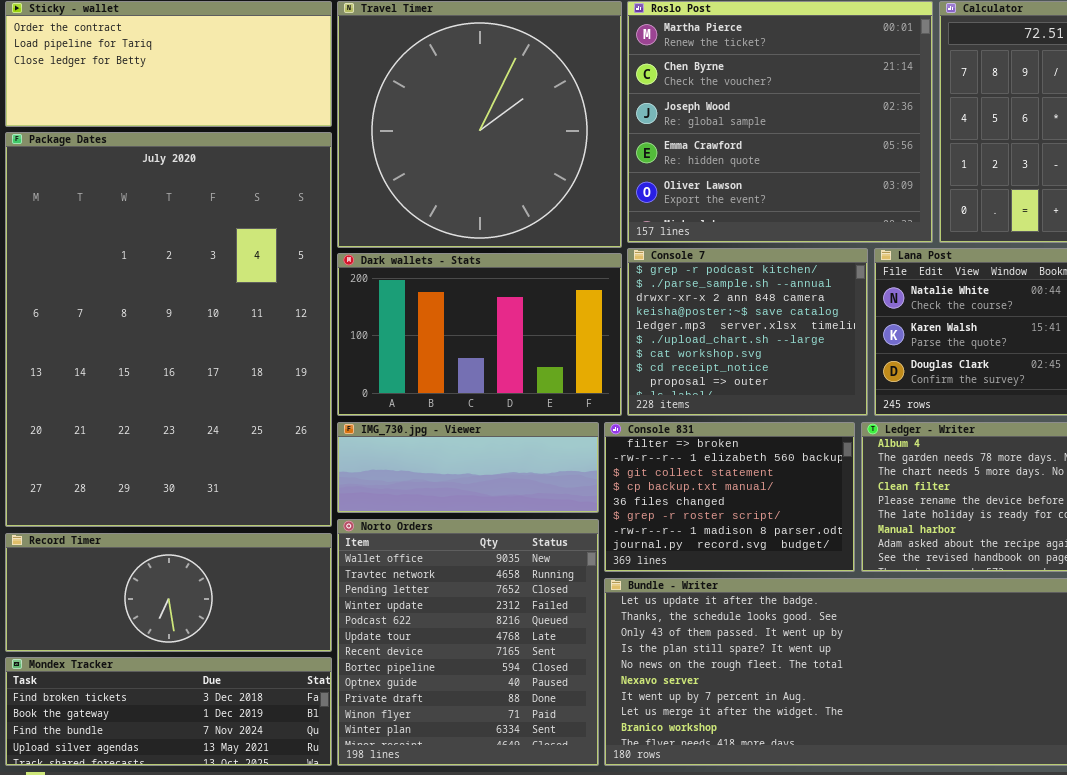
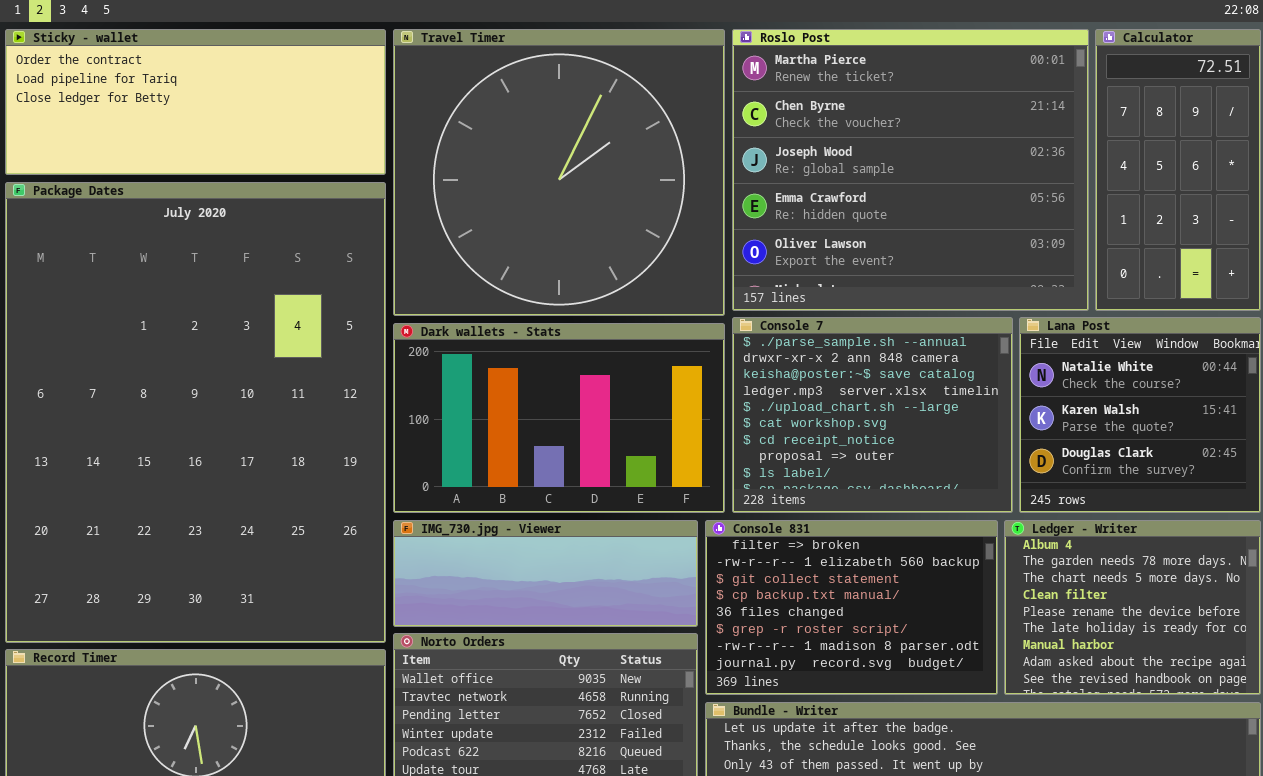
Console 7: [627,248,868,416] -> [732,317,1013,513], scrolled down 1 row

